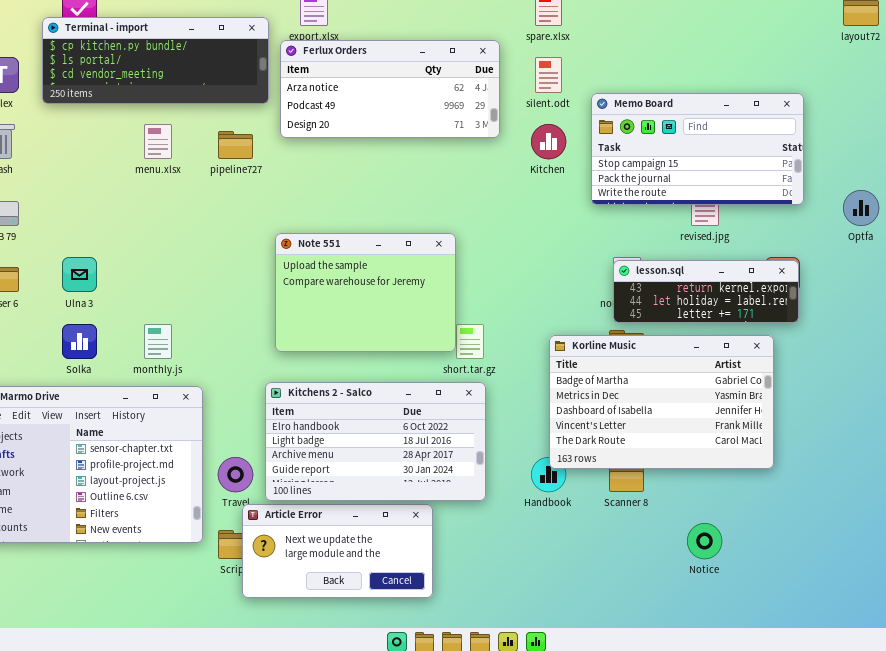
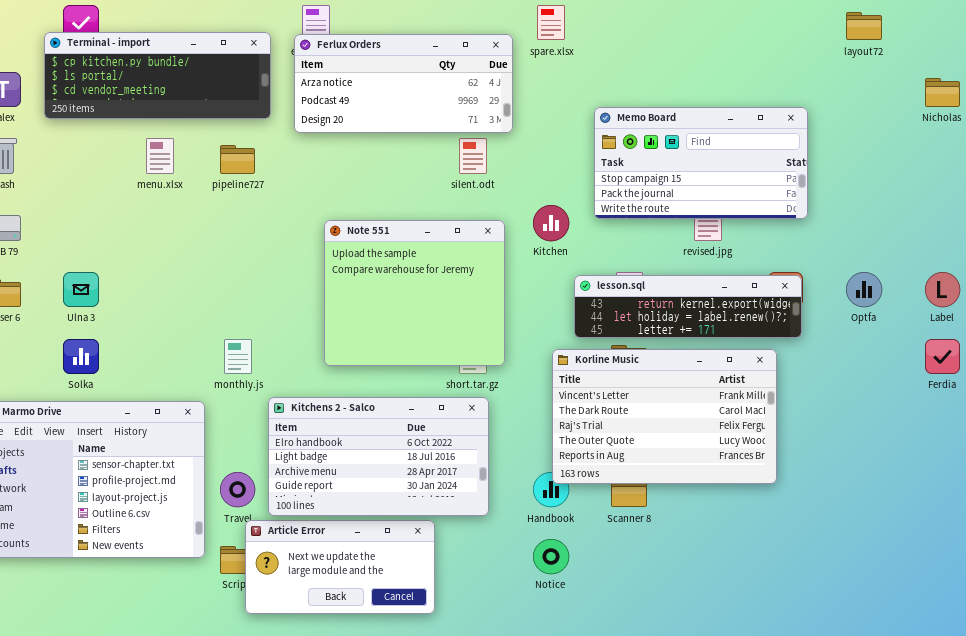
Ferlux Orders: [280,40,500,138] -> [294,34,513,133], moved
silent.odt: [535,57,562,93] -> [459,138,487,174], moved
Kitchen: [531,124,566,159] -> [533,205,569,241], moved
Optfa: [843,190,879,226] -> [846,272,882,307], moved
Note 551: [275,233,456,352] -> [324,220,505,366], moved, resized
lesson.sql: [613,260,799,323] -> [574,275,802,338], resized
monthly.js: [144,324,172,359] -> [224,339,252,374], moved
Korline Music: [549,335,774,469] -> [552,349,777,484], scrolled down 3 rows
Notice: [687,523,722,559] -> [533,539,569,574], moved

